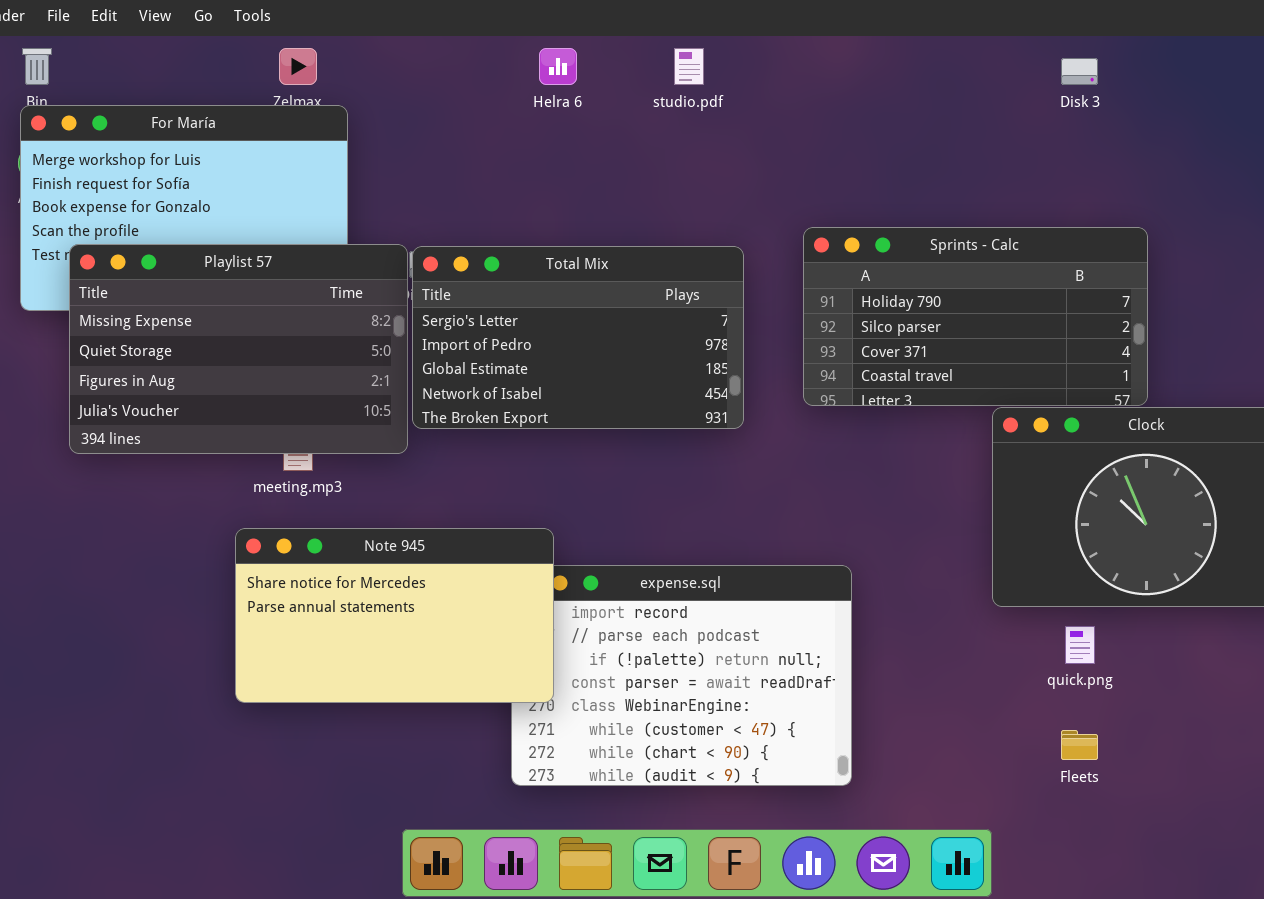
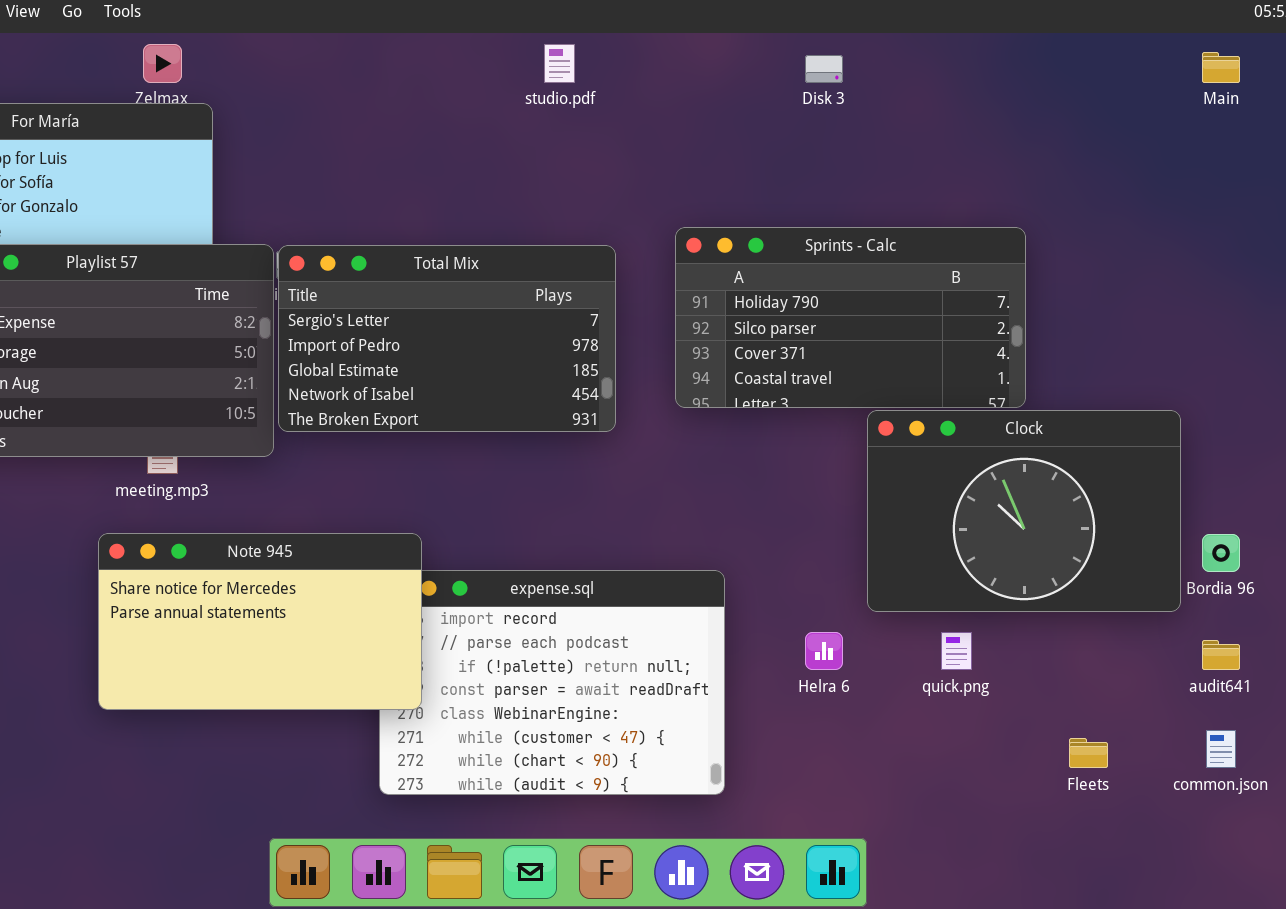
Helra 6: [539,48,577,85] -> [805,632,843,670], moved
Disk 3: [1061,58,1098,85] -> [805,55,843,83], moved
Fleets: [1061,730,1098,760] -> [1069,738,1108,768], moved

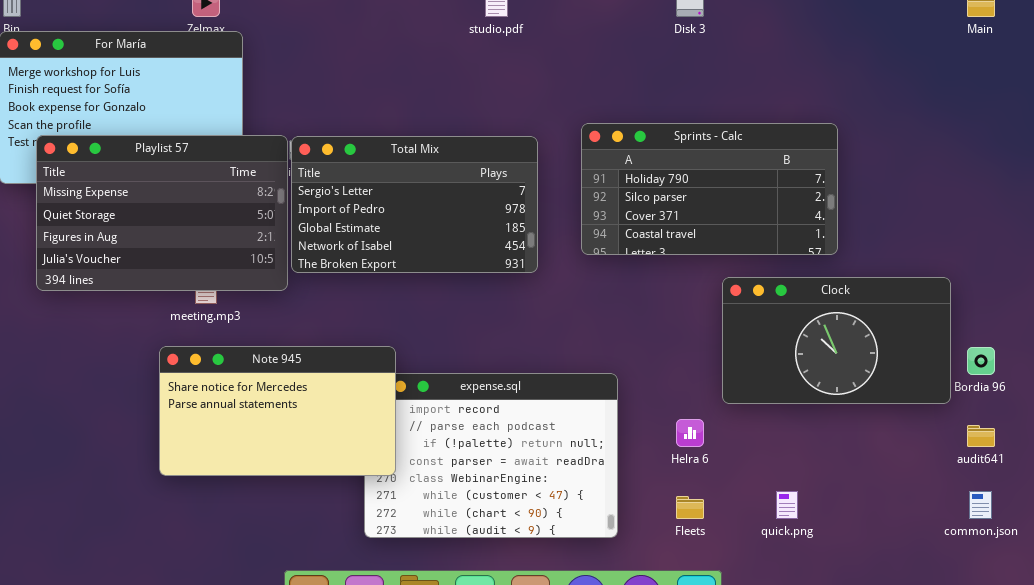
Clock: [867,410,1181,612] -> [722,277,951,404], resized
quick.png: [941,632,972,670] -> [776,491,798,519], moved
Fleets: [1069,738,1108,768] -> [676,496,704,519], moved

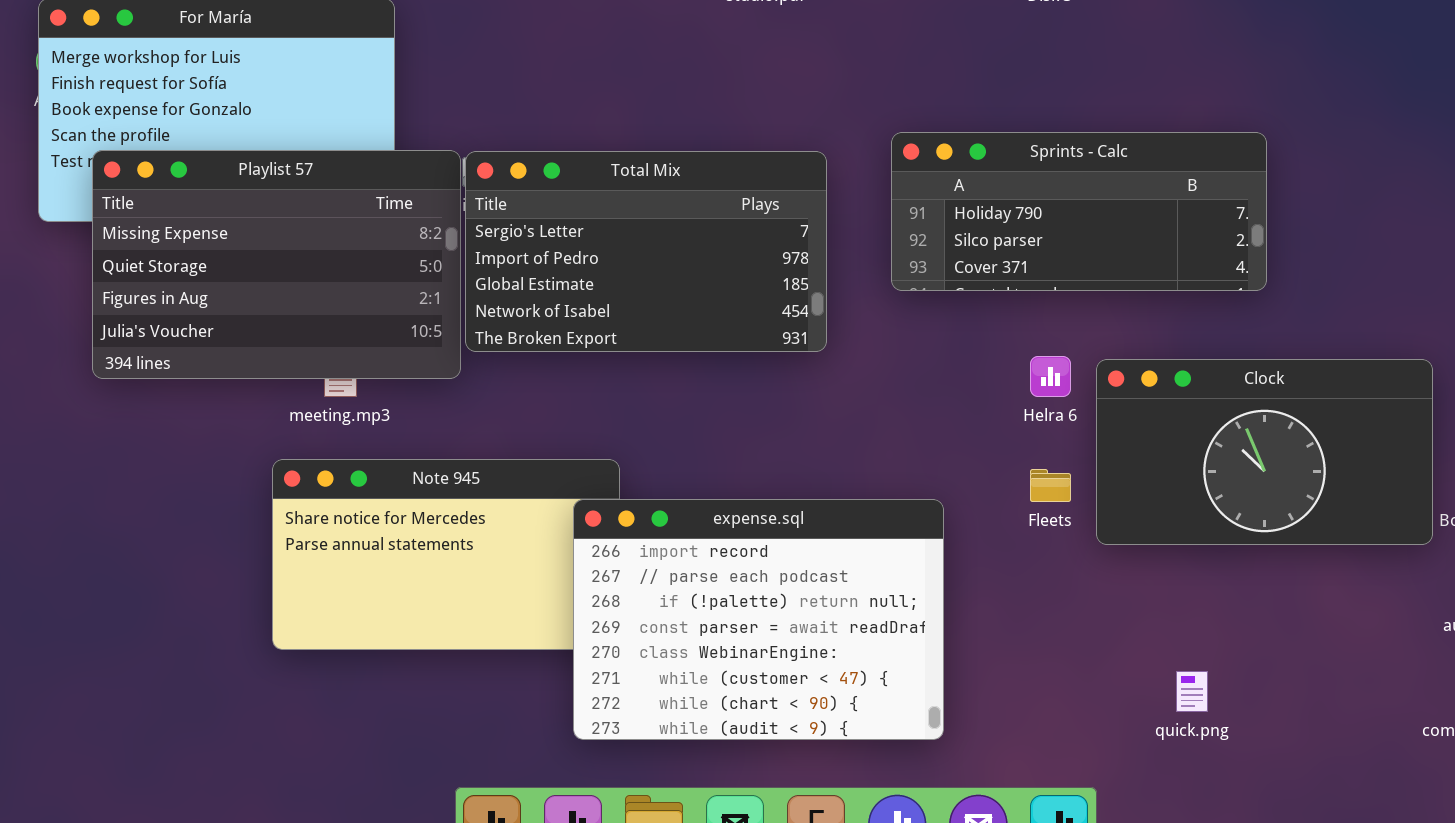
Sprints - Calc: [581,123,838,255] -> [891,132,1267,291], resized
expense.sql: [364,373,618,538] -> [573,499,944,740], raised
Helra 6: [676,419,704,447] -> [1030,356,1071,397], moved
Fleets: [676,496,704,519] -> [1030,469,1071,502], moved

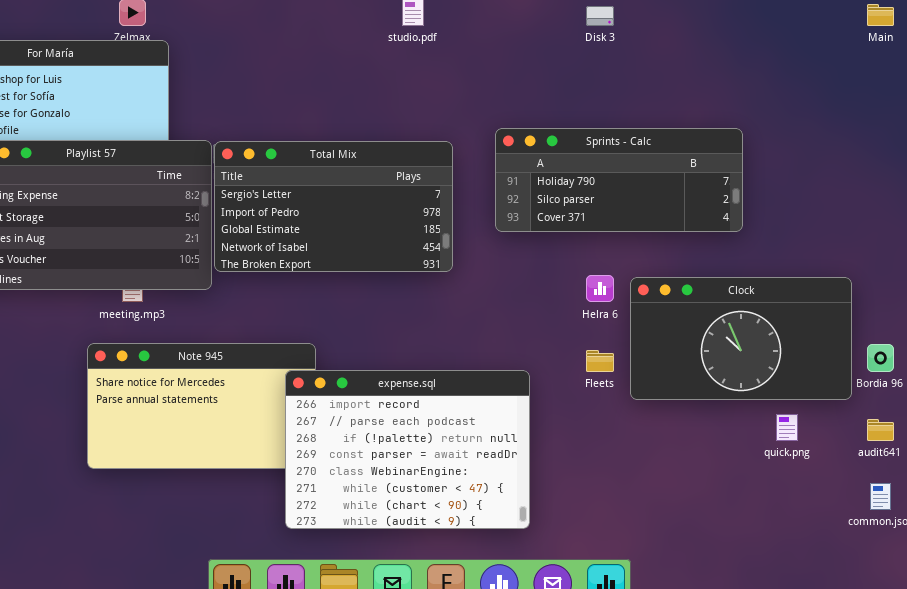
quick.png: [1176,671,1208,712] -> [776,414,798,441], moved

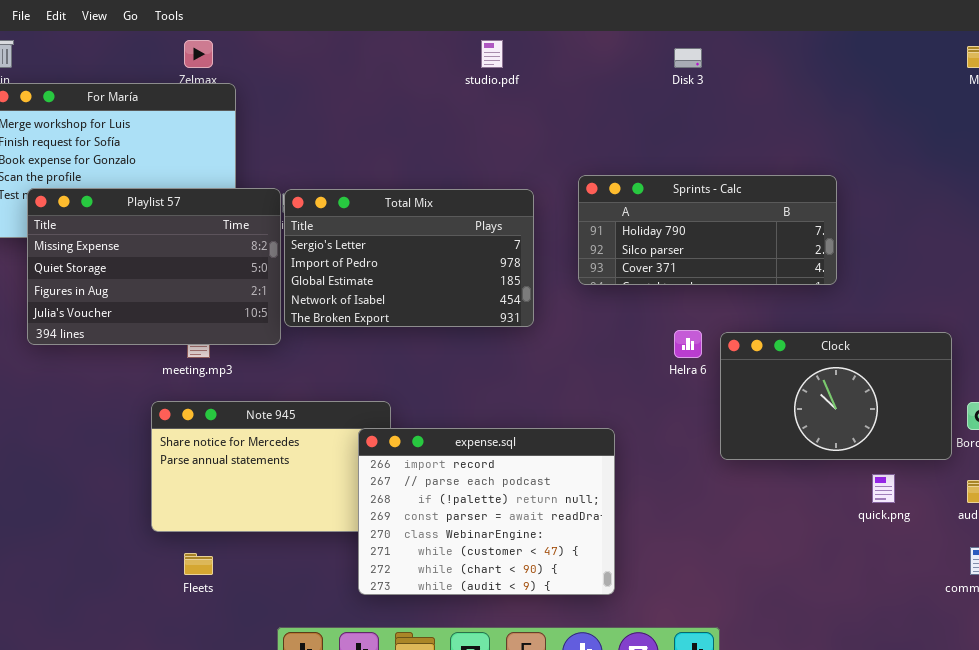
Fleets: [586,350,614,372] -> [184,553,213,575], moved

